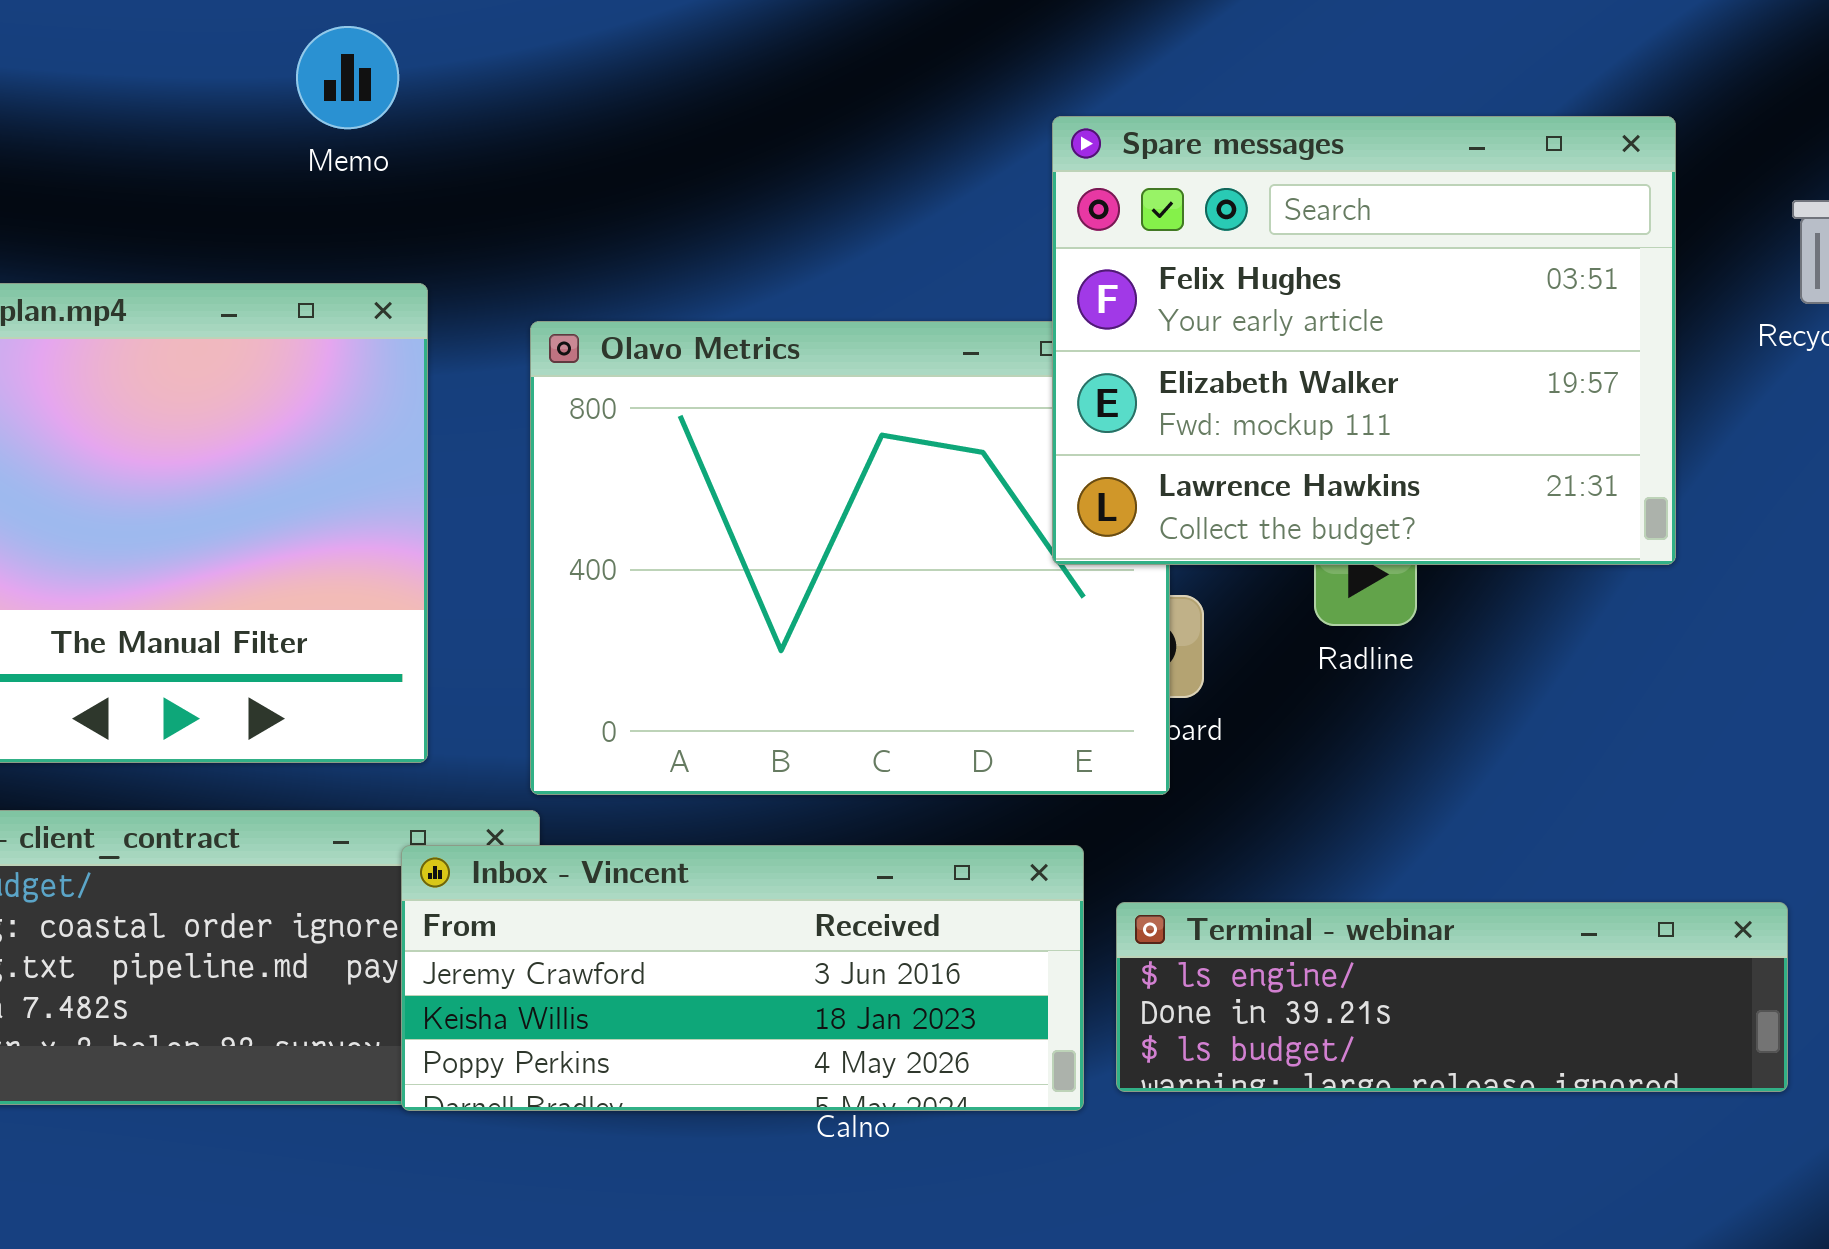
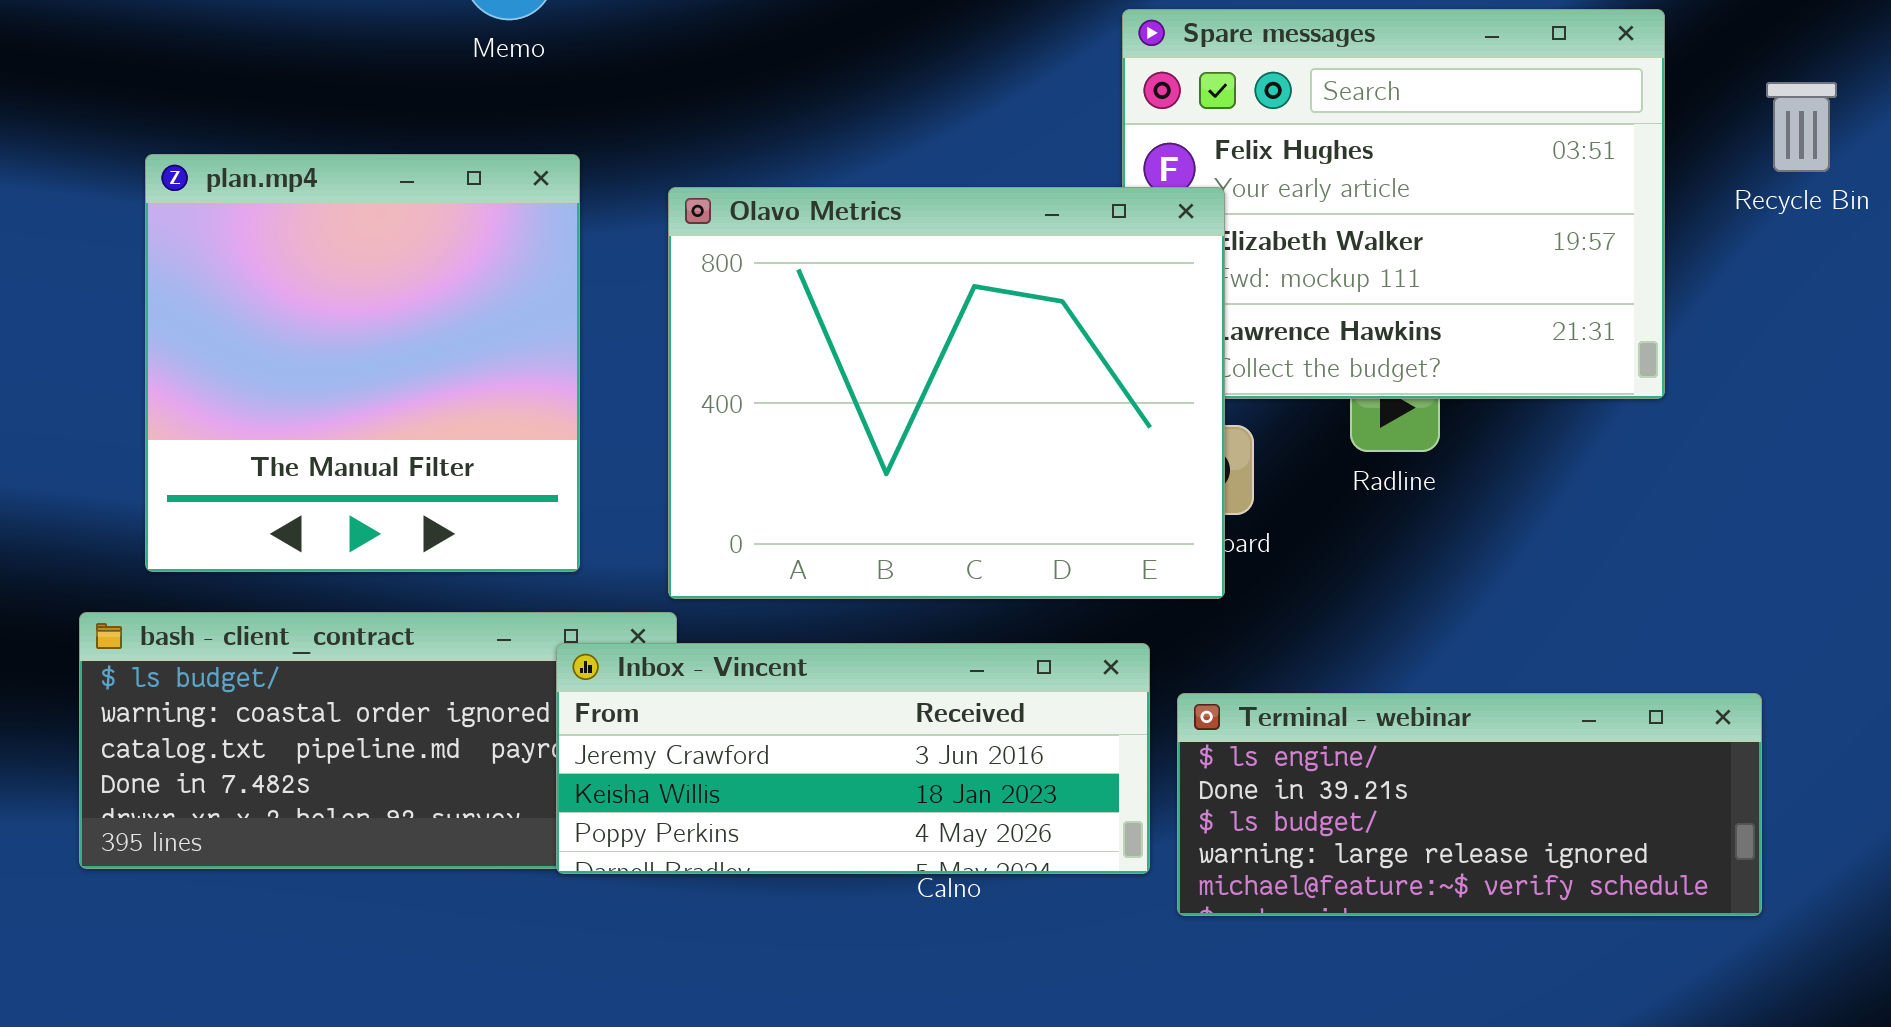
Olavo Metrics: [530,321,1170,795] -> [668,187,1225,599], raised
Terminal - webinar: [1116,902,1788,1092] -> [1177,693,1762,916], resized

